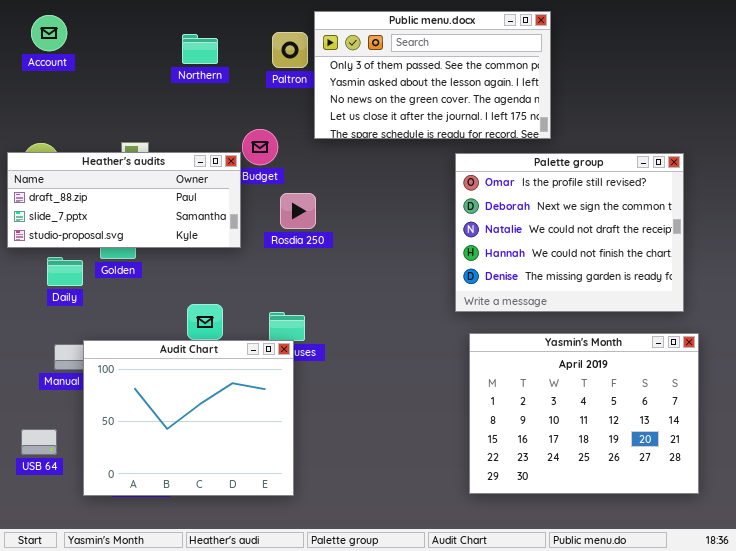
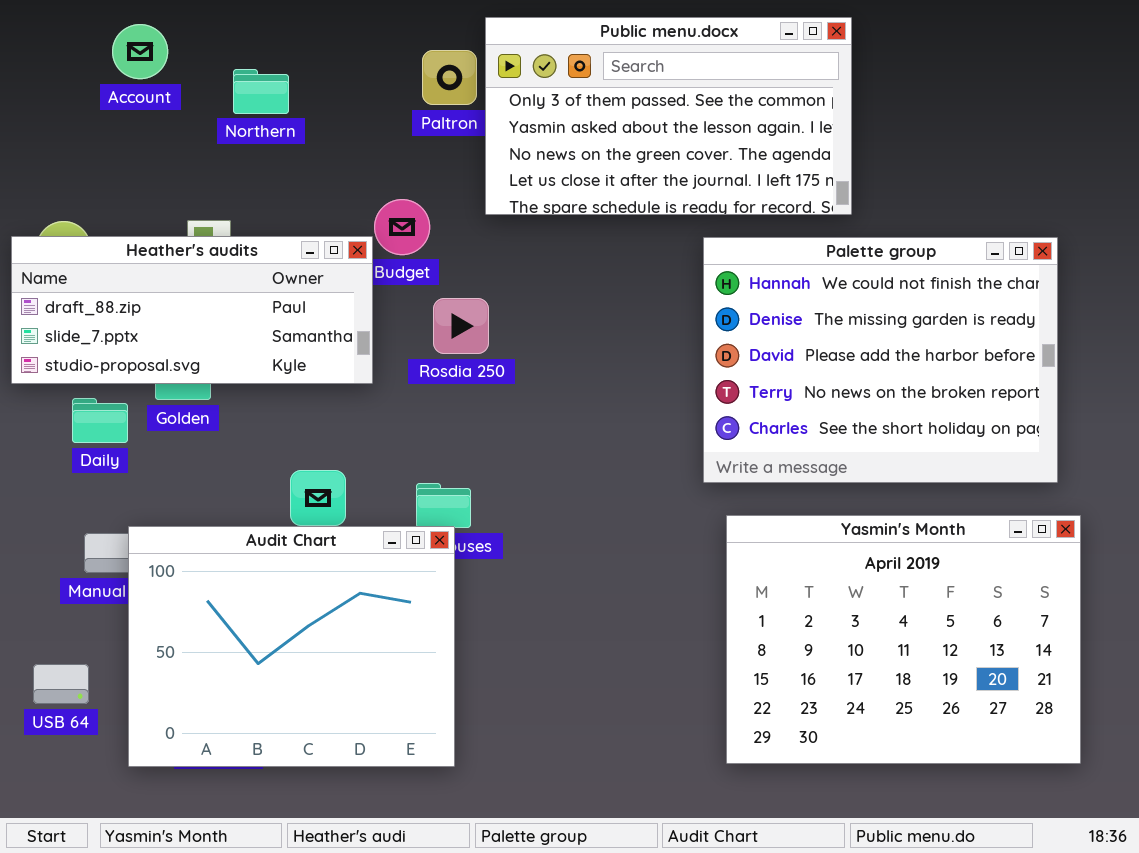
Account: [31,15,67,51] -> [112,24,168,79], moved
Northern: [182,34,218,64] -> [233,69,289,114], moved
Palette group: [455,153,684,312] -> [703,237,1058,483], scrolled down 3 rows

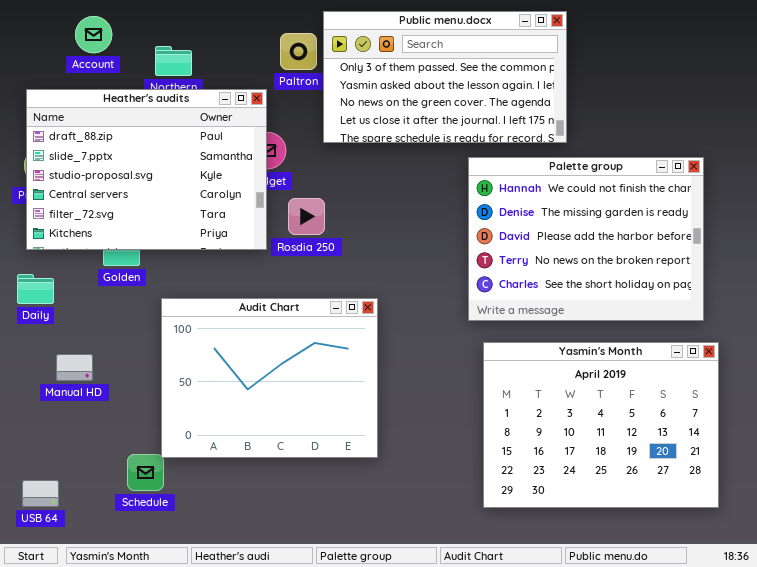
Heather's audits: [11,236,373,384] -> [26,89,267,250], moved, resized
Daily: [72,398,128,443] -> [17,274,54,304], moved
Audit Chart: [128,526,455,767] -> [161,298,378,458], moved
USB 64: [33,664,89,704] -> [22,480,59,507], moved

